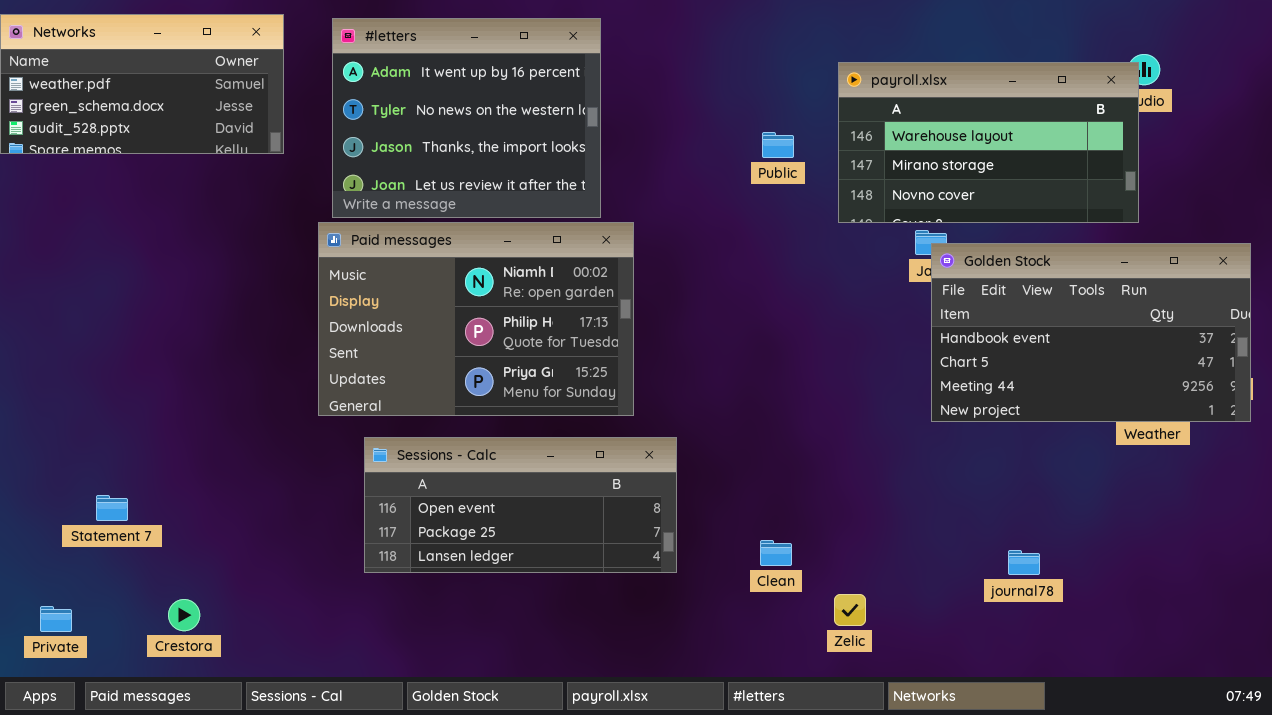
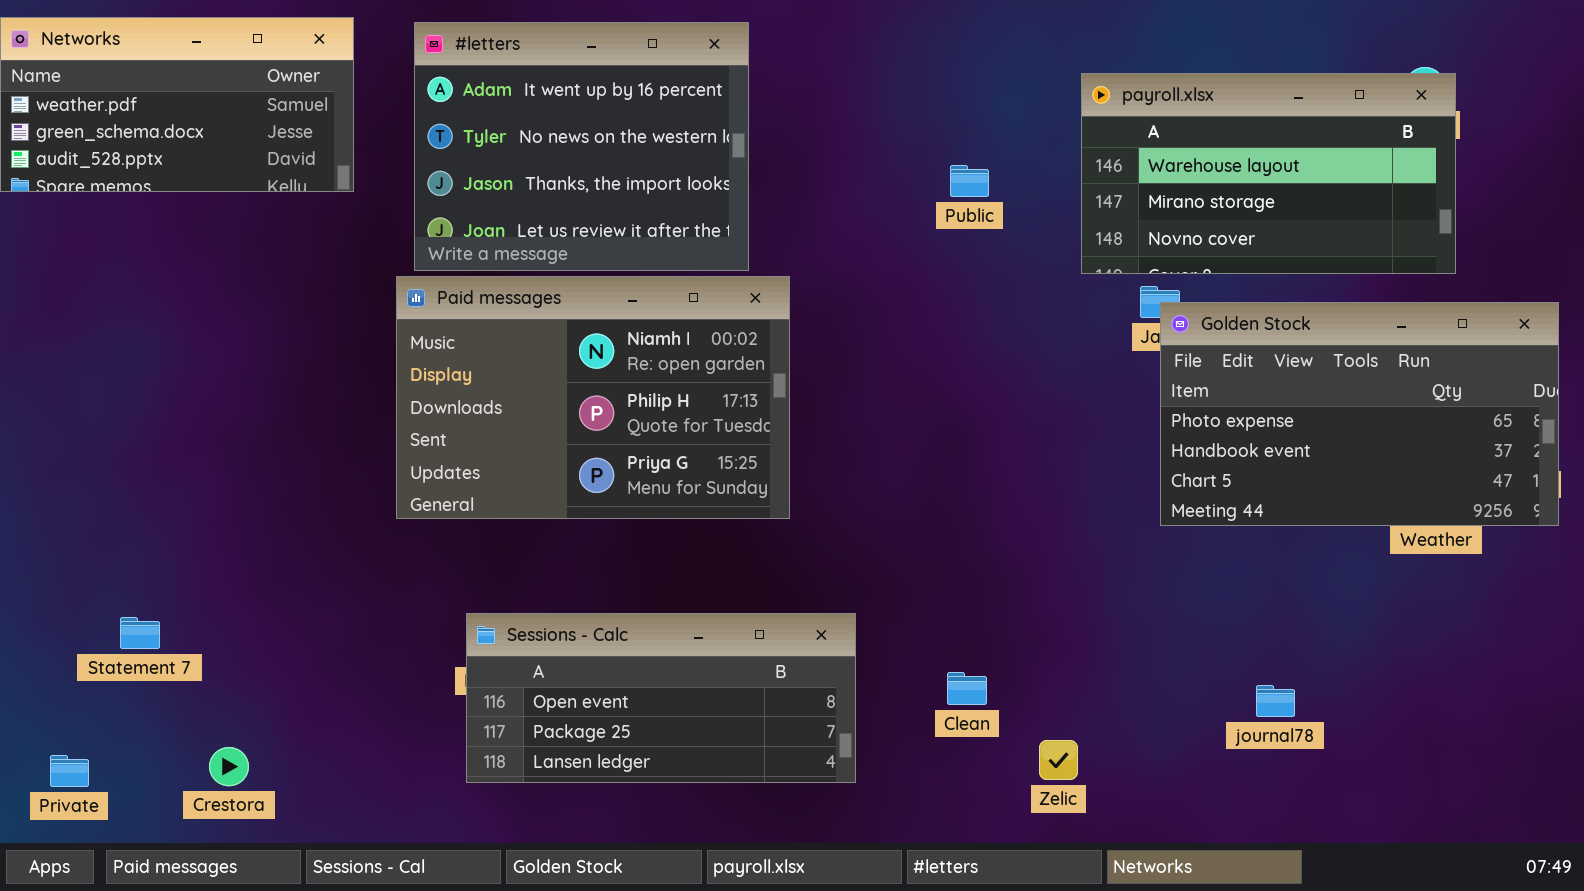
payroll.xlsx: [838,62,1139,223] -> [1081,73,1456,274], moved
Golden Stock: [931,243,1251,422] -> [1160,302,1559,526], scrolled up 1 row
Sessions - Calc: [364,437,677,573] -> [466,613,856,783], moved

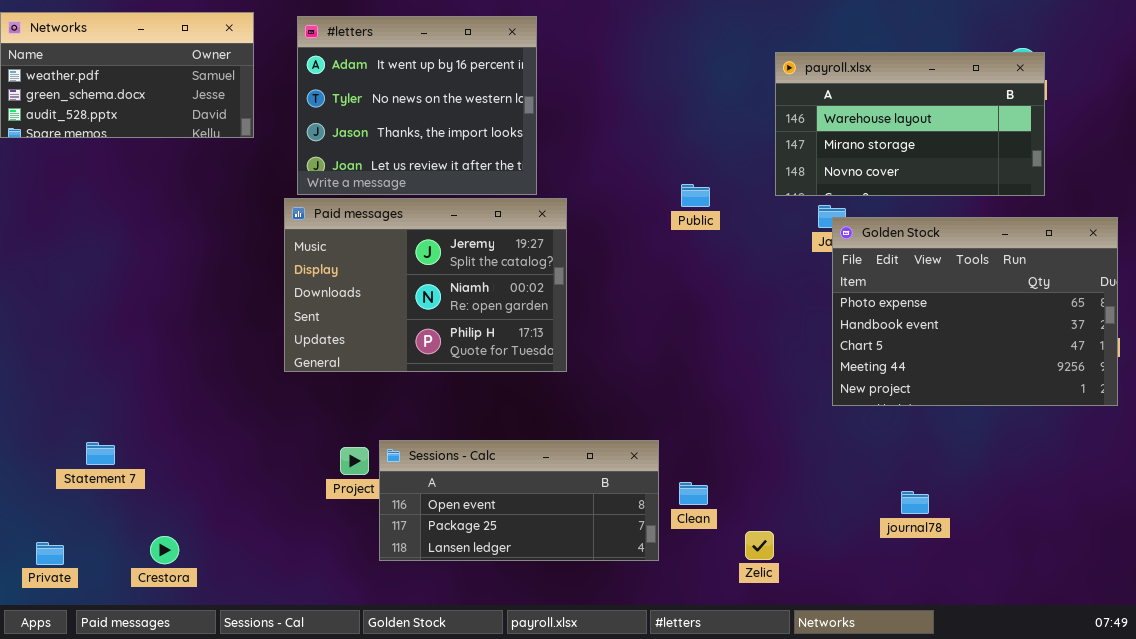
Public: [950,165,989,197] -> [681,184,710,207], moved
Paid messages: [396,276,790,519] -> [284,198,567,372], scrolled up 1 row
Golden Stock: [1160,302,1559,526] -> [832,217,1118,406], resized
Sessions - Calc: [466,613,856,783] -> [379,440,659,561], moved

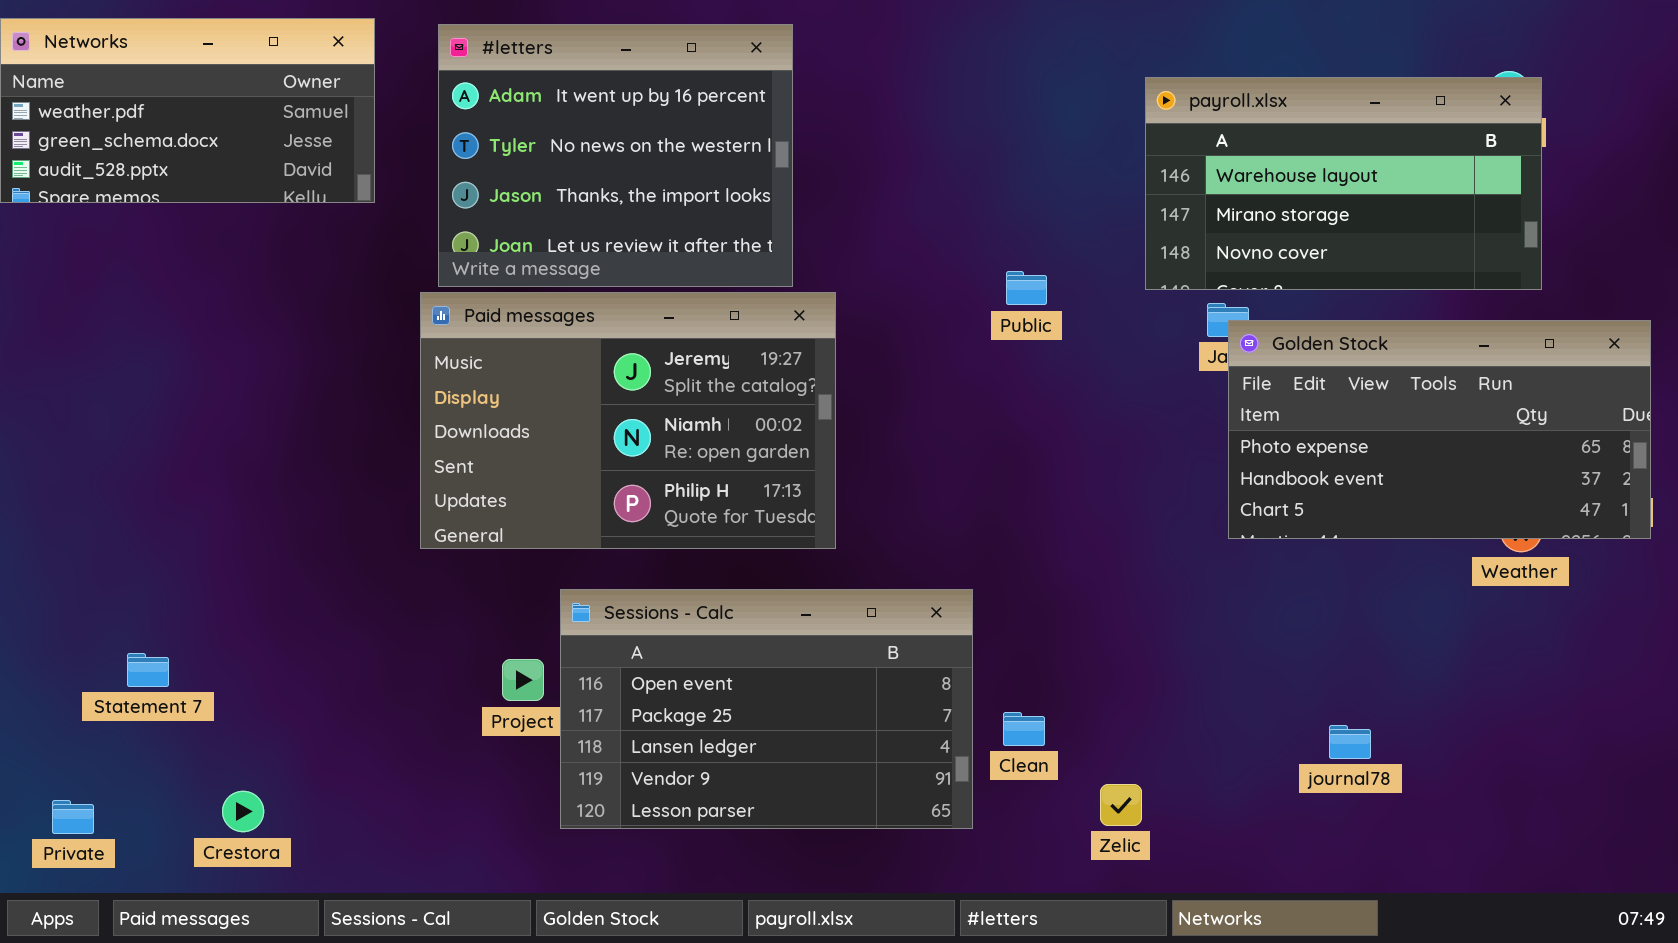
Golden Stock: [832,217,1118,406] -> [1228,320,1651,539], resized
Sessions - Calc: [379,440,659,561] -> [560,589,973,829], resized

